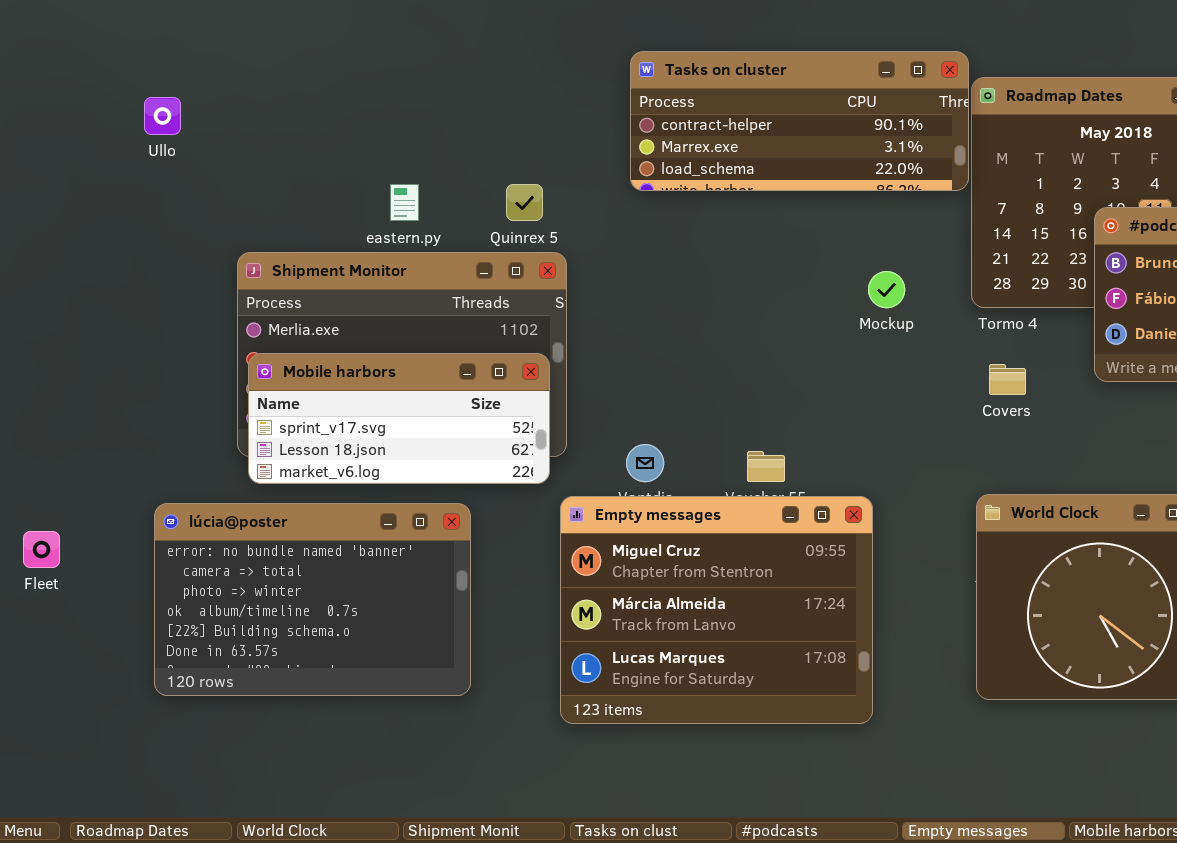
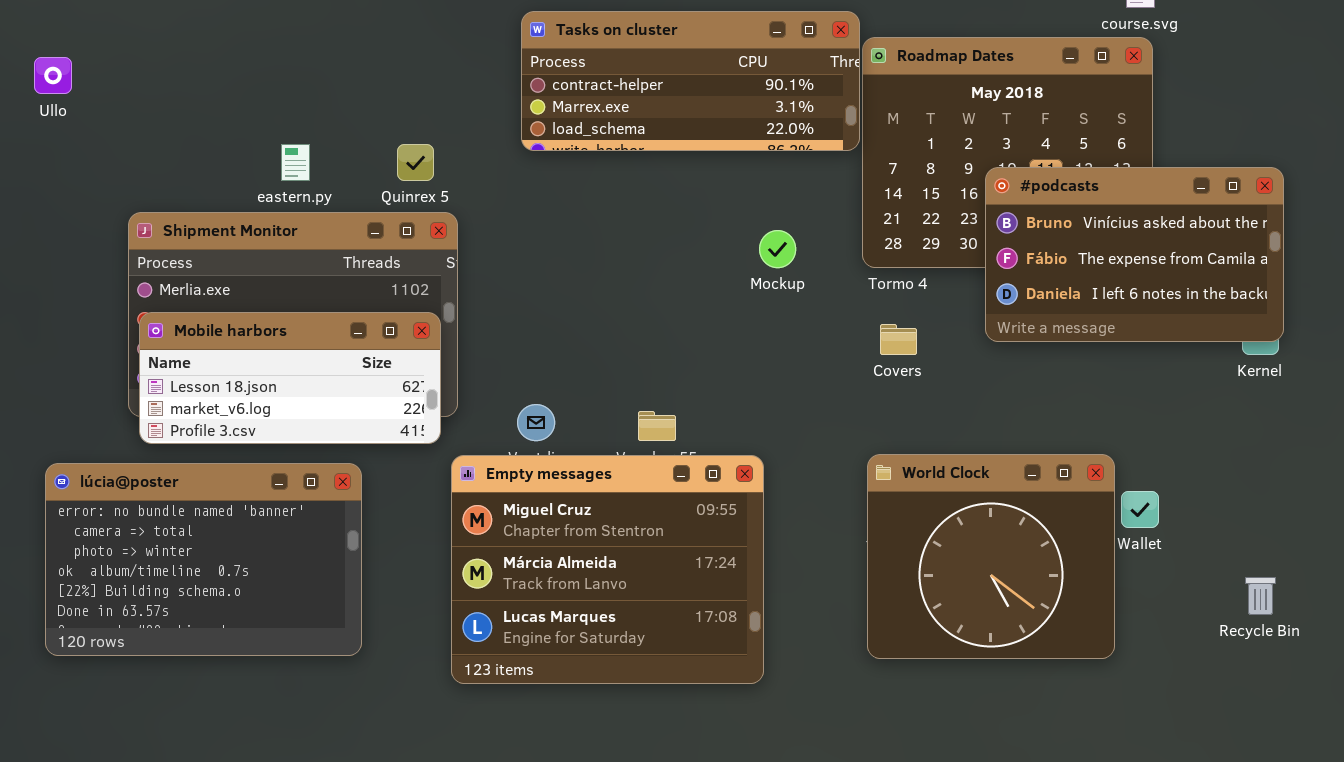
Mobile harbors: [248,353,550,484] -> [139,312,441,444], scrolled down 1 row

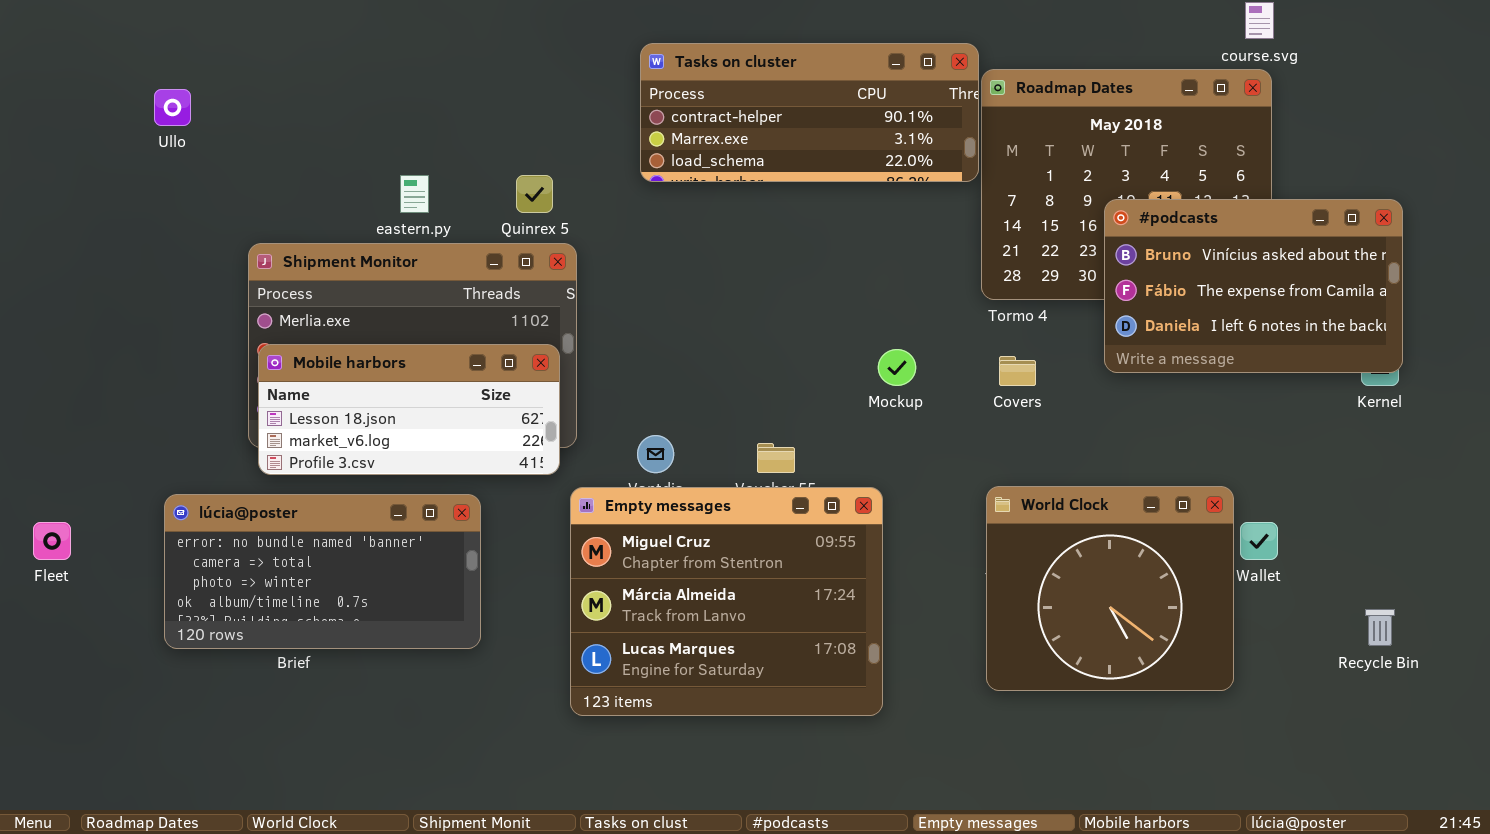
Mockup: [759,230,796,268] -> [878,349,916,386], moved
lúcia@poster: [45,463,362,656] -> [164,494,481,649], resized

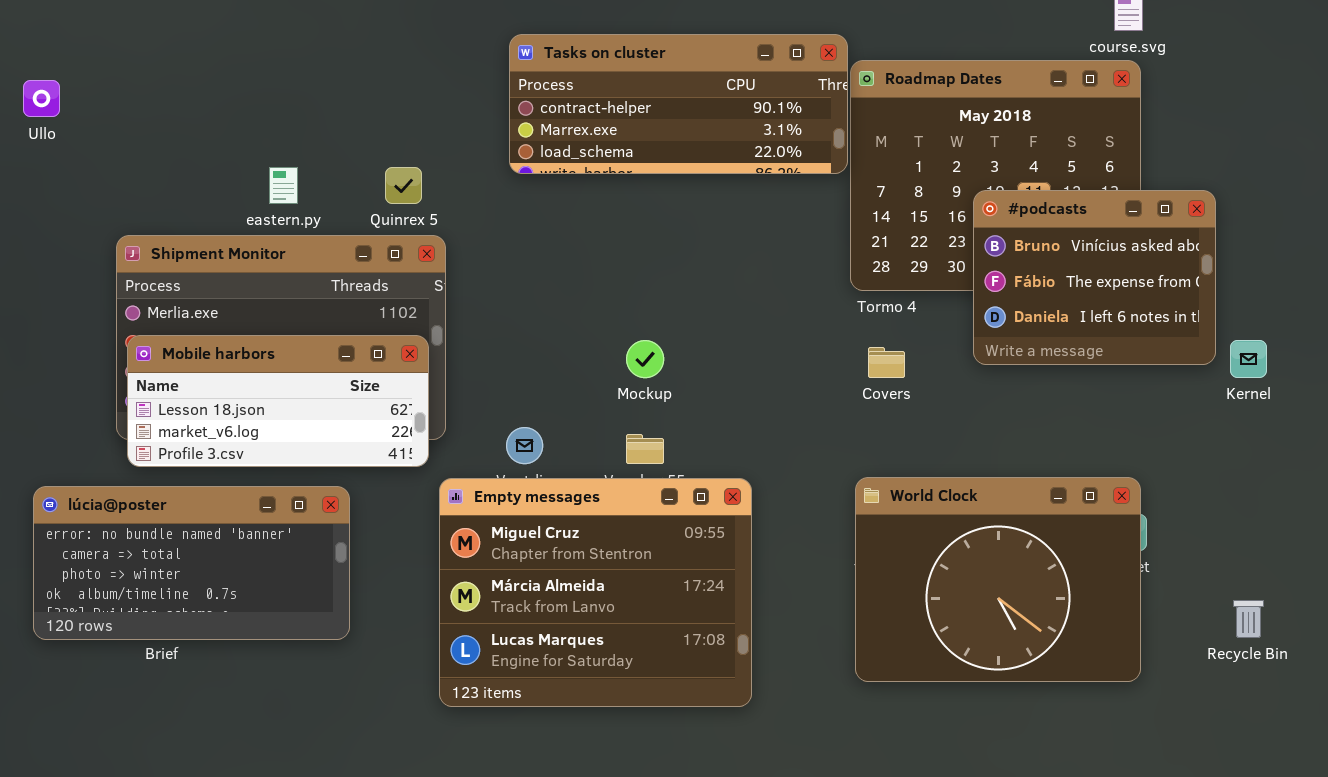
#podcasts: [1104,199,1403,373] -> [973,190,1216,365], resized
Mockup: [878,349,916,386] -> [626,340,664,378], moved
World Clock: [986,486,1234,691] -> [855,477,1141,682], resized

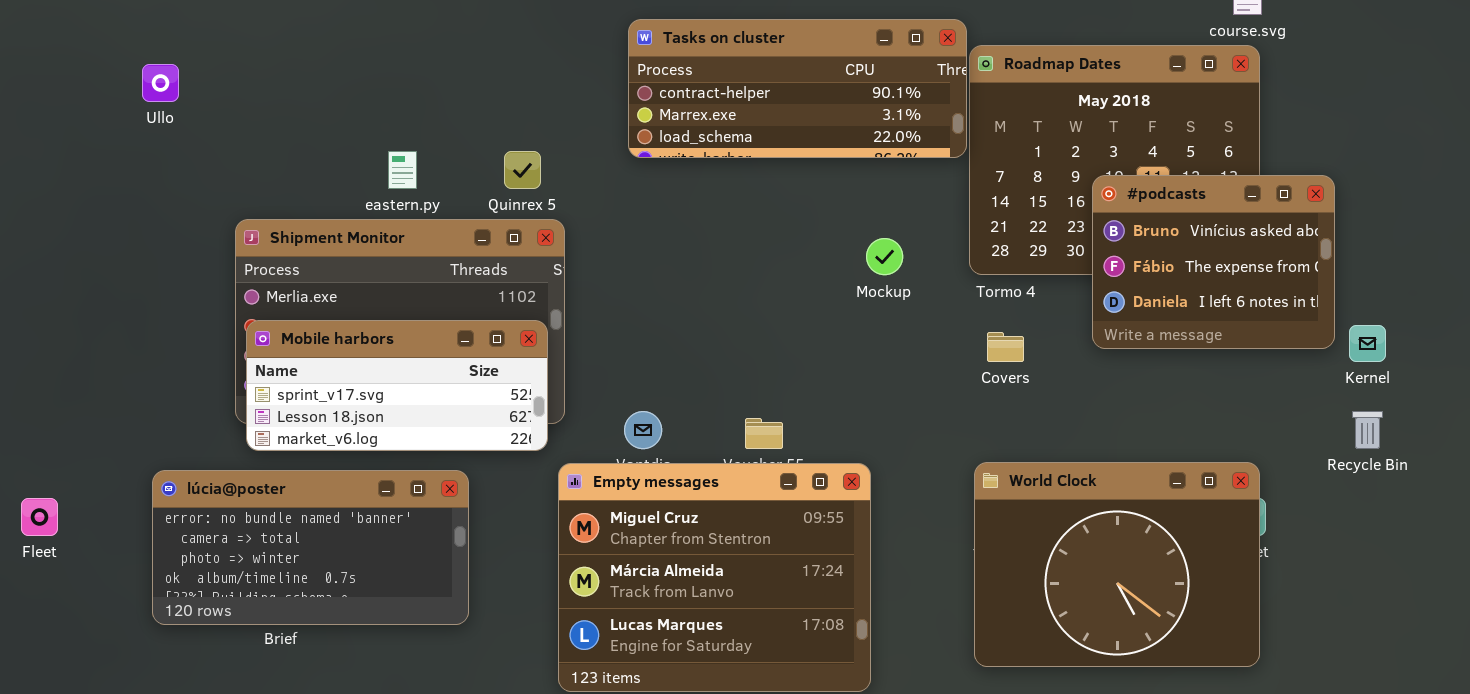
Mobile harbors: [127,335,429,467] -> [246,320,548,451], scrolled up 1 row
Mockup: [626,340,664,378] -> [866,238,903,275], moved
Recycle Bin: [1233,600,1264,638] -> [1352,411,1383,449], moved

